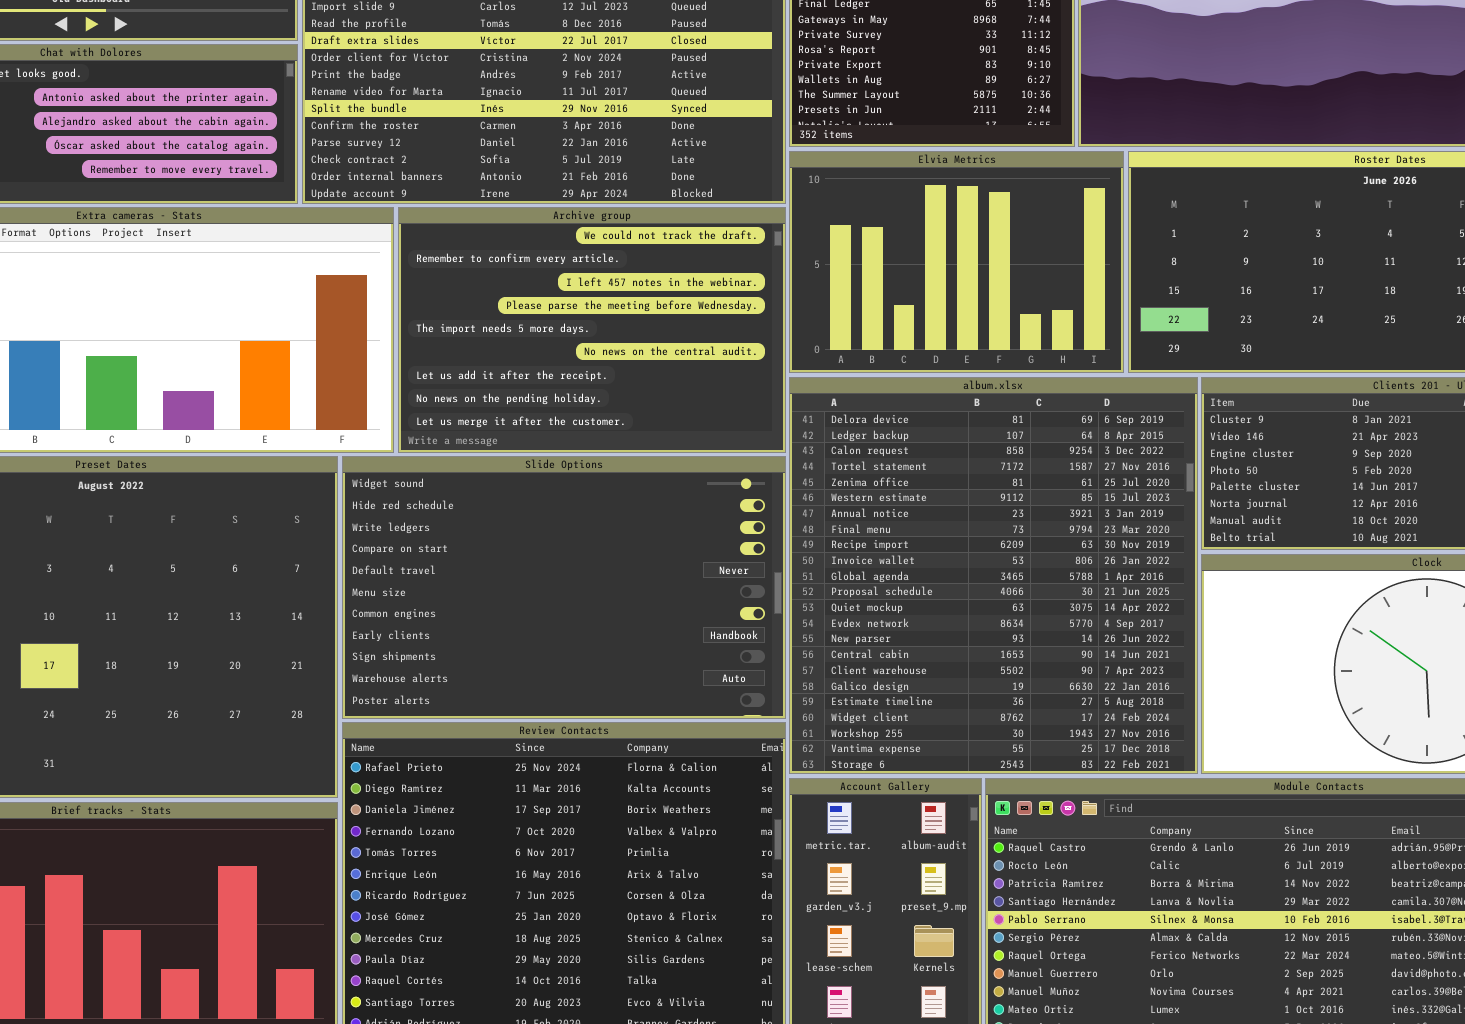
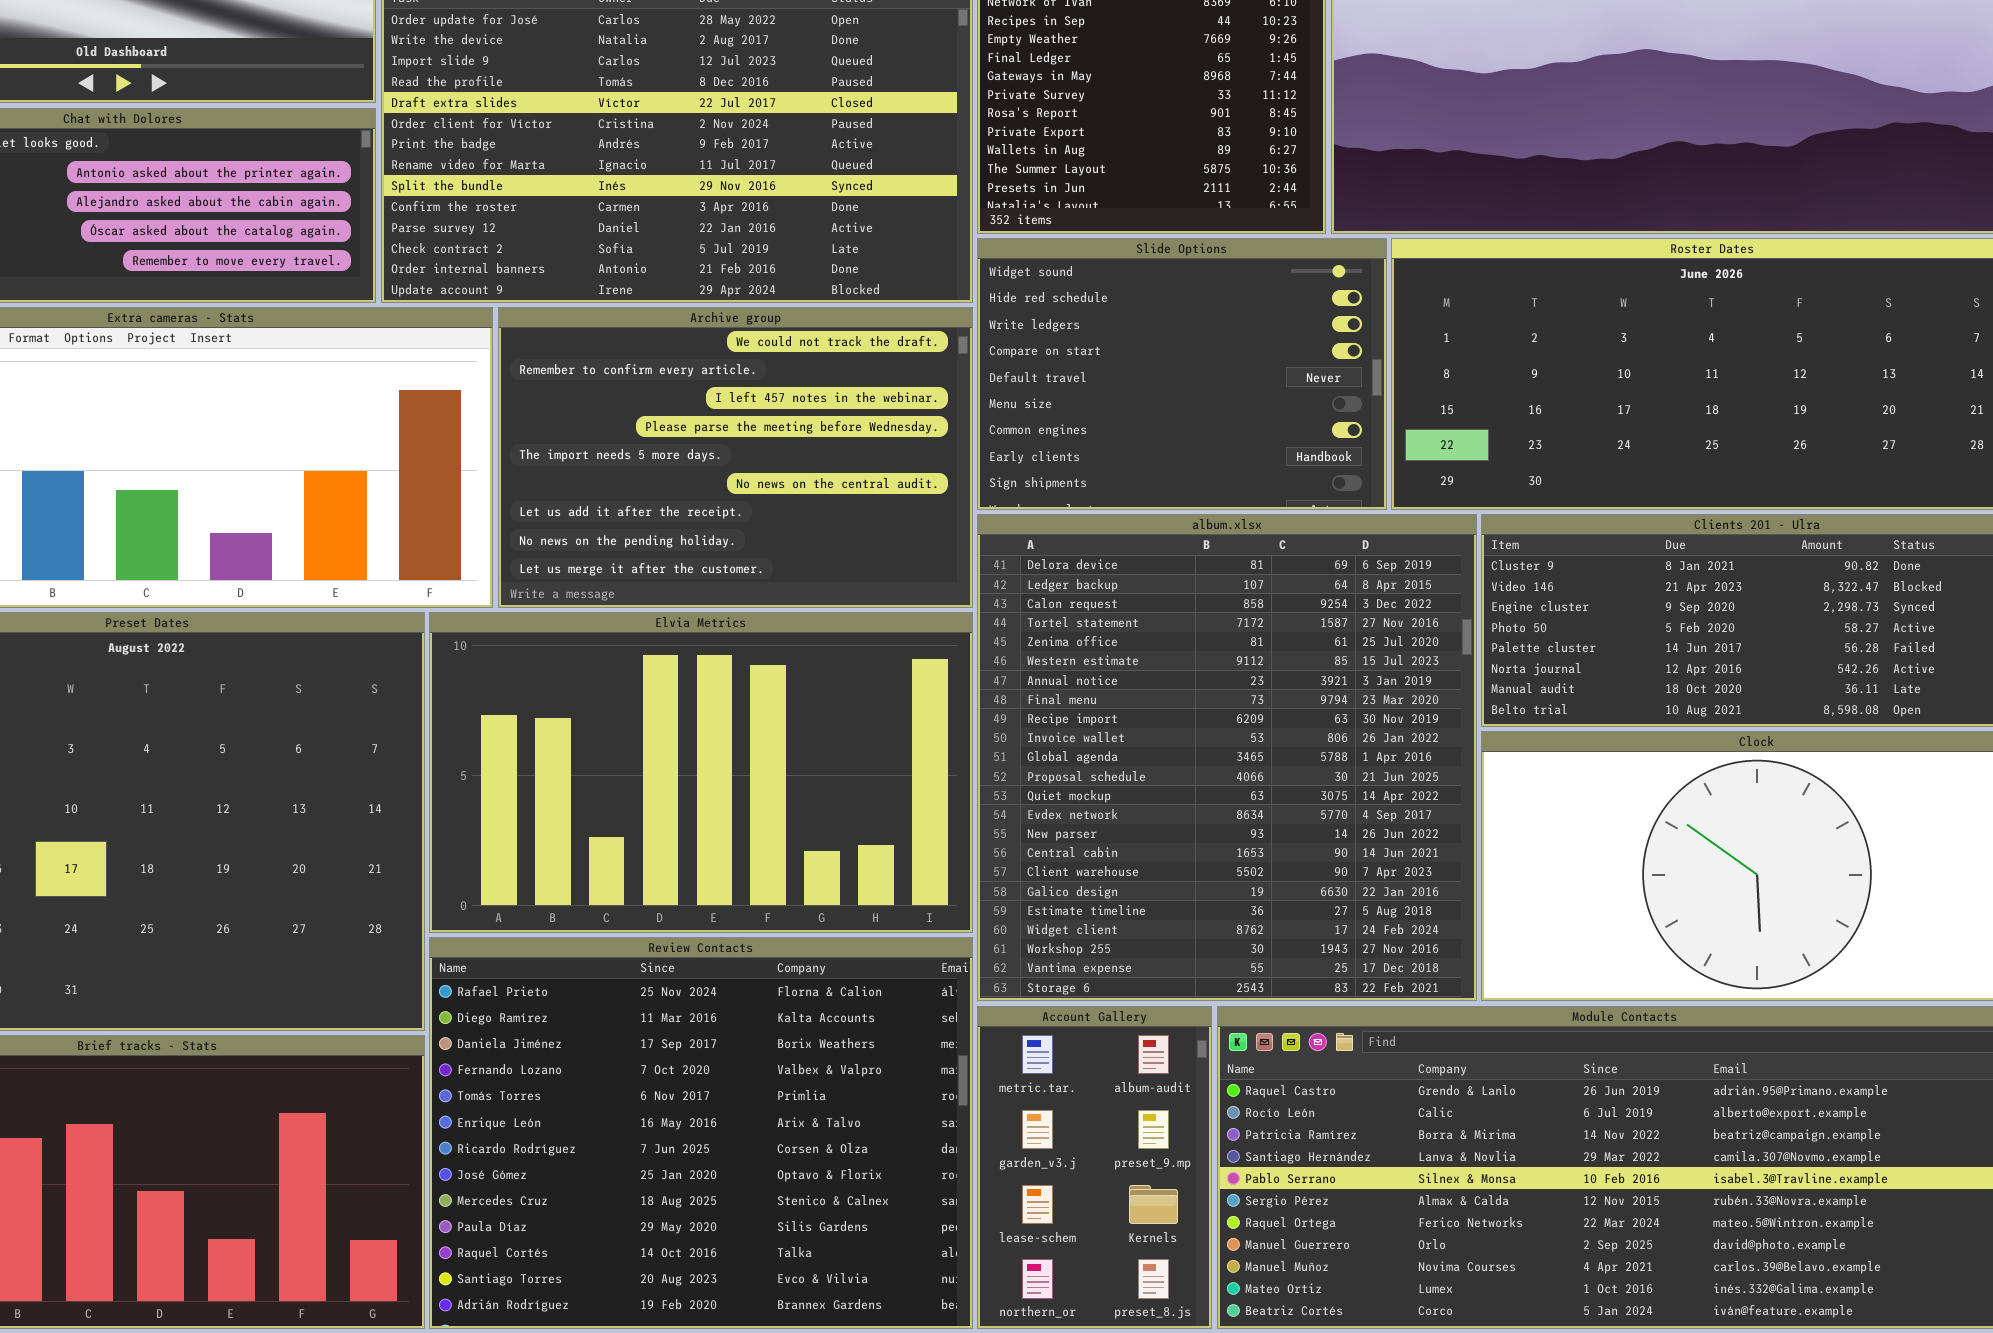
Elvia Metrics: [789,151,1124,373] -> [429,612,973,933], moved, resized
Slide Options: [342,456,786,719] -> [977,238,1387,510], moved, resized

